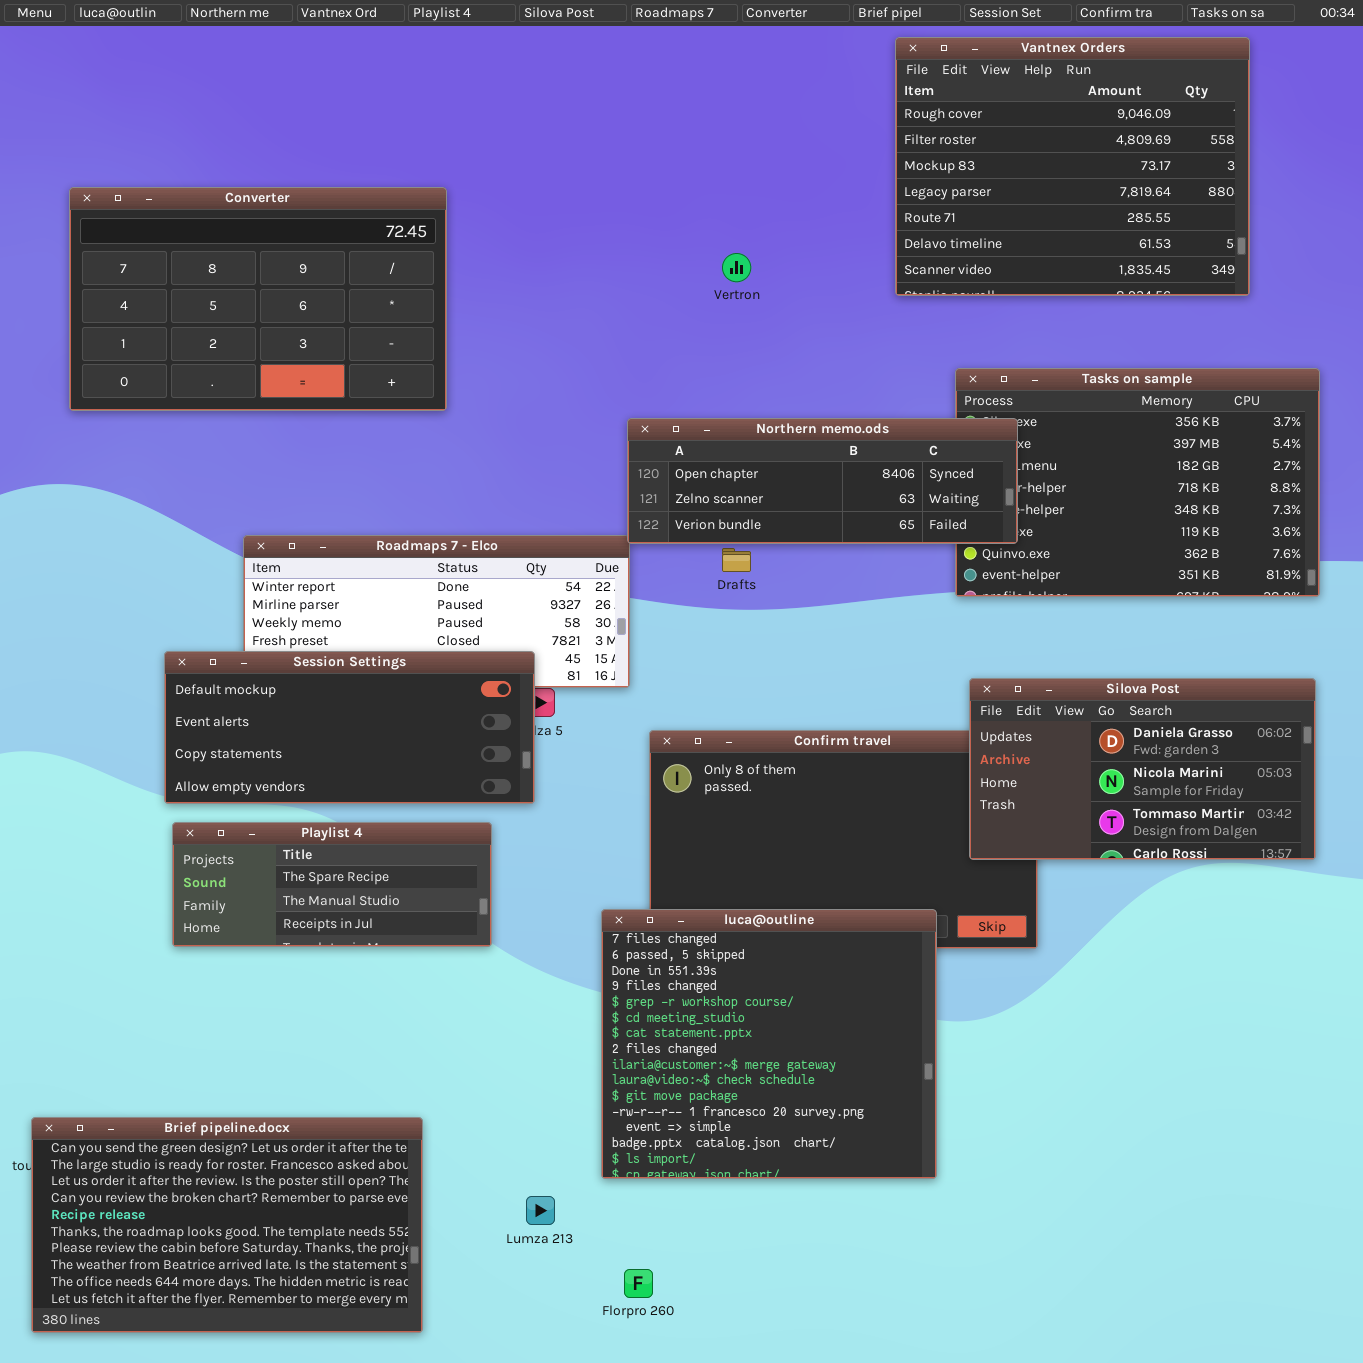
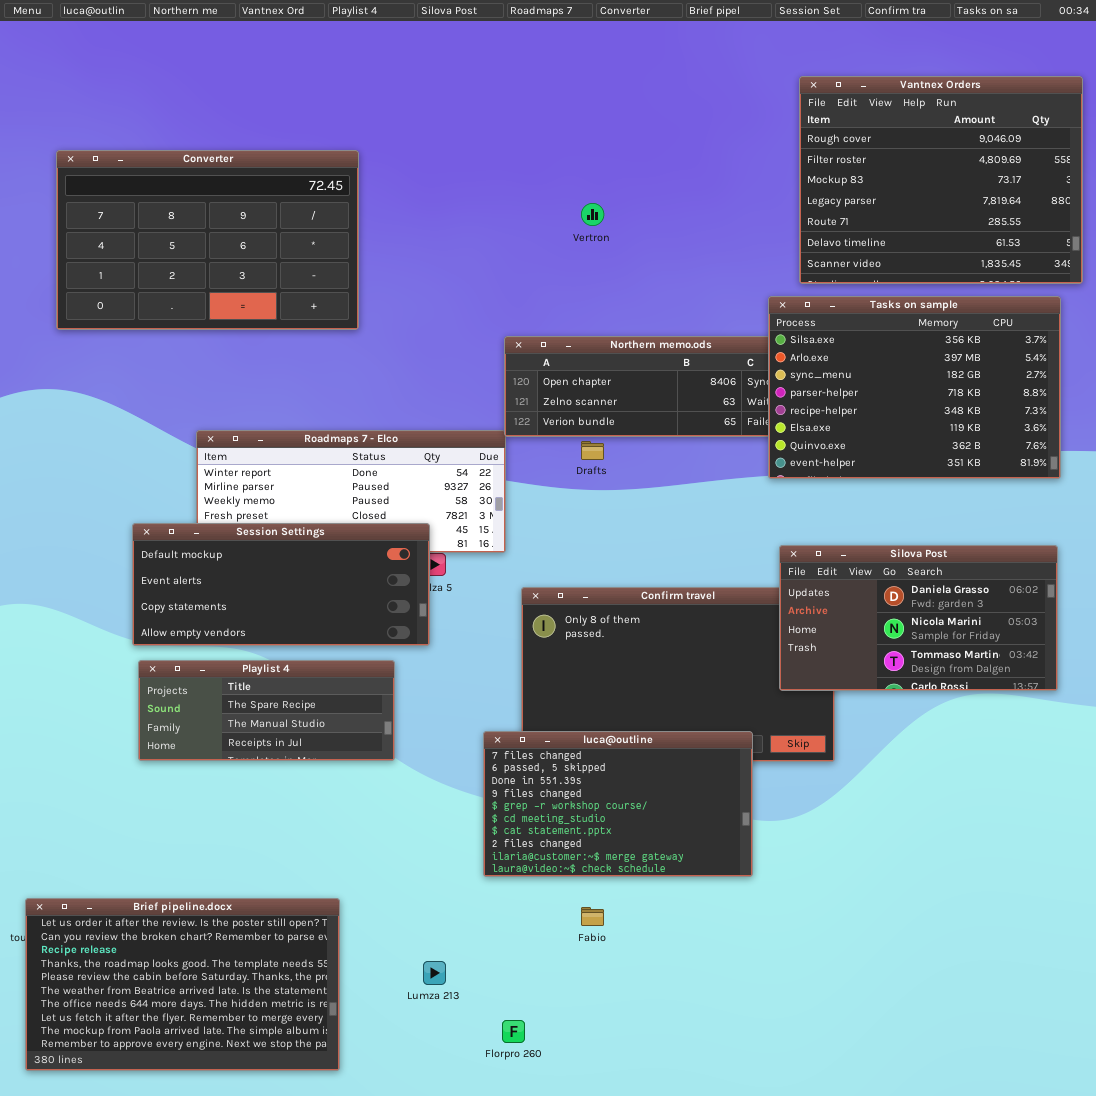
Vantnex Orders: [895,37,1250,296] -> [799,76,1083,284], moved
Tasks on sample: [955,368,1320,597] -> [768,296,1061,479], raised
luca@outline: [601,909,937,1179] -> [483,731,753,877], resized
Brief pipeline.docx: [31,1117,423,1333] -> [25,898,340,1071], scrolled down 2 rows

